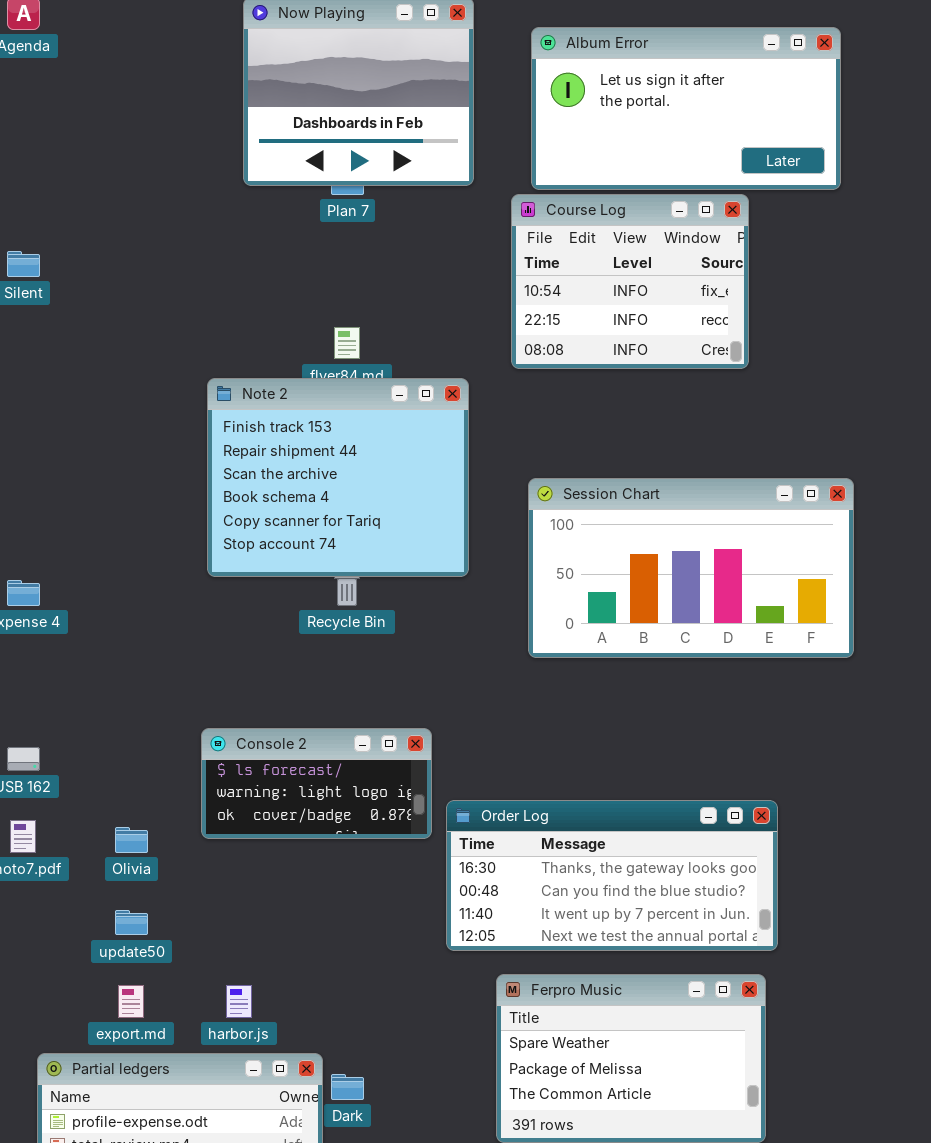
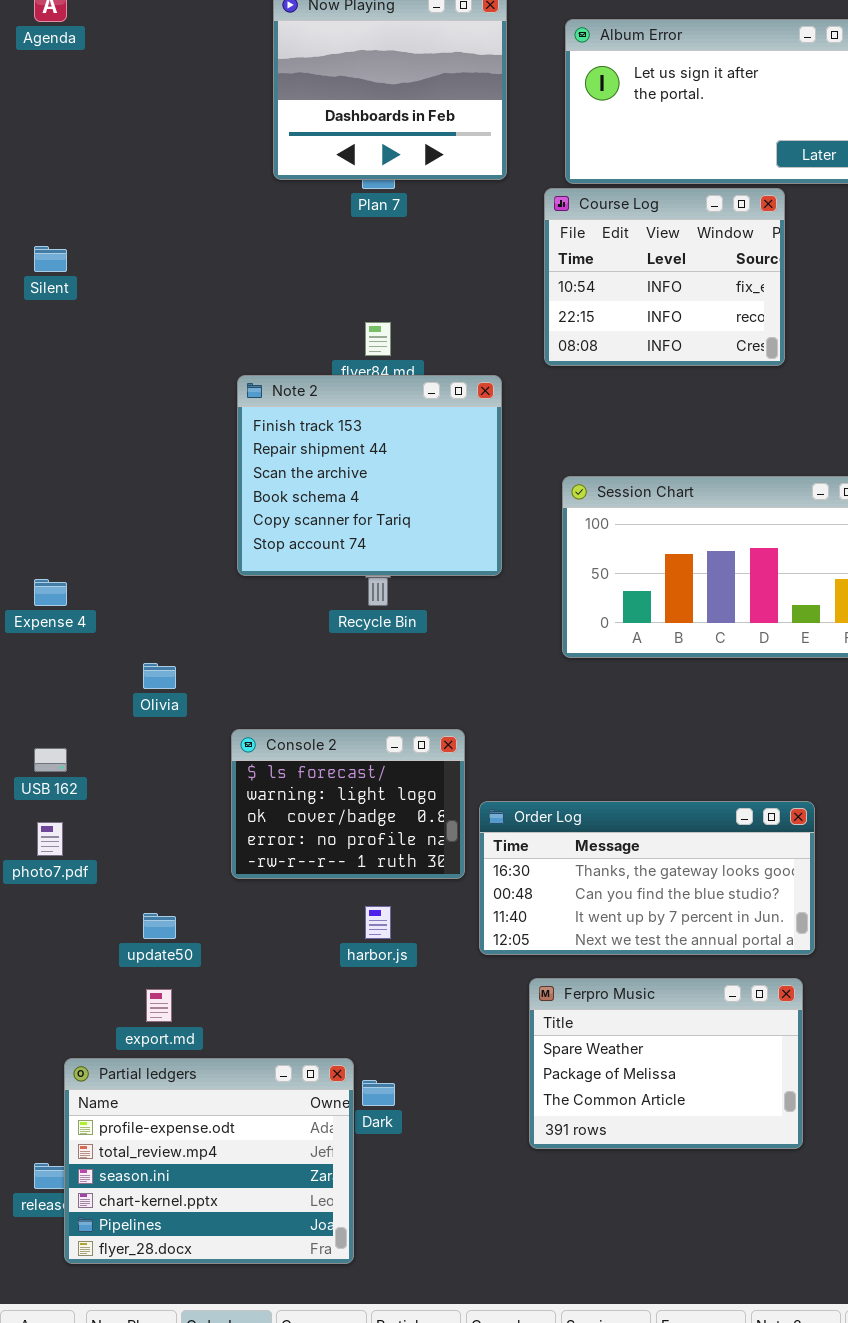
Console 2: [201,728,432,839] -> [231,729,465,879], resized
Olivia: [115,827,148,853] -> [143,663,176,689], moved
harbor.js: [226,985,252,1018] -> [365,906,391,939], moved

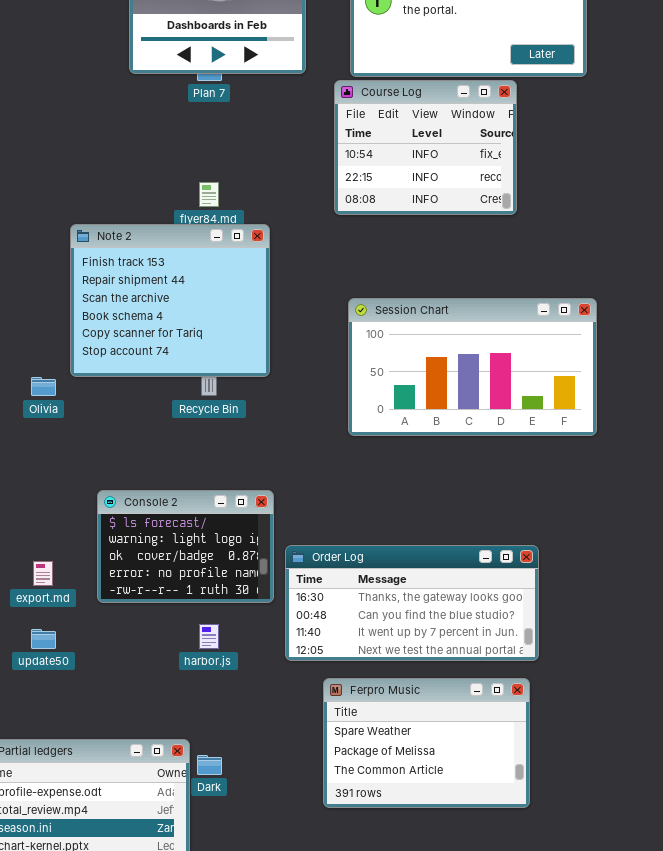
Note 2: [237,375,502,576] -> [70,224,270,377], moved
Olivia: [143,663,176,689] -> [31,377,56,396], moved
export.md: [146,989,172,1022] -> [33,561,53,586], moved

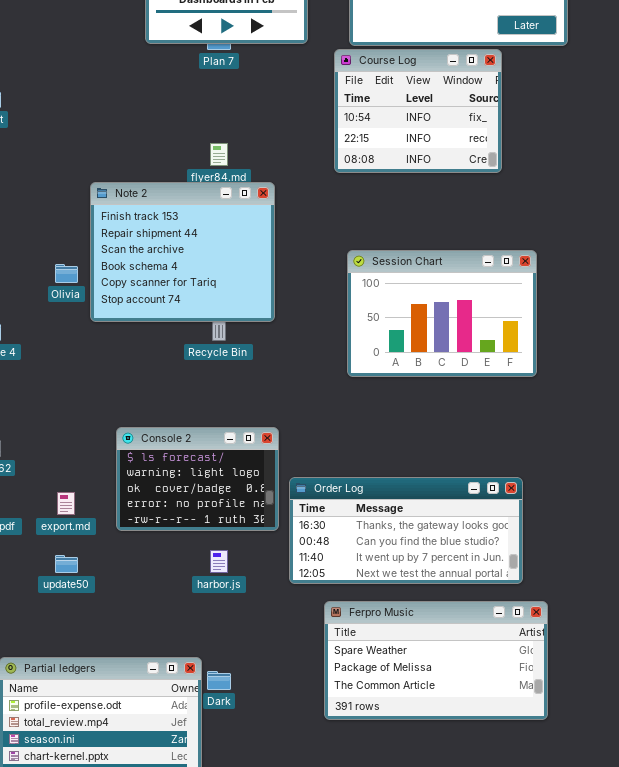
Session Chart: [348,298,597,436] -> [347,250,537,377], resized
Olivia: [31,377,56,396] -> [55,264,78,283], moved
Ferpro Music: [323,678,530,808] -> [324,601,548,720], resized

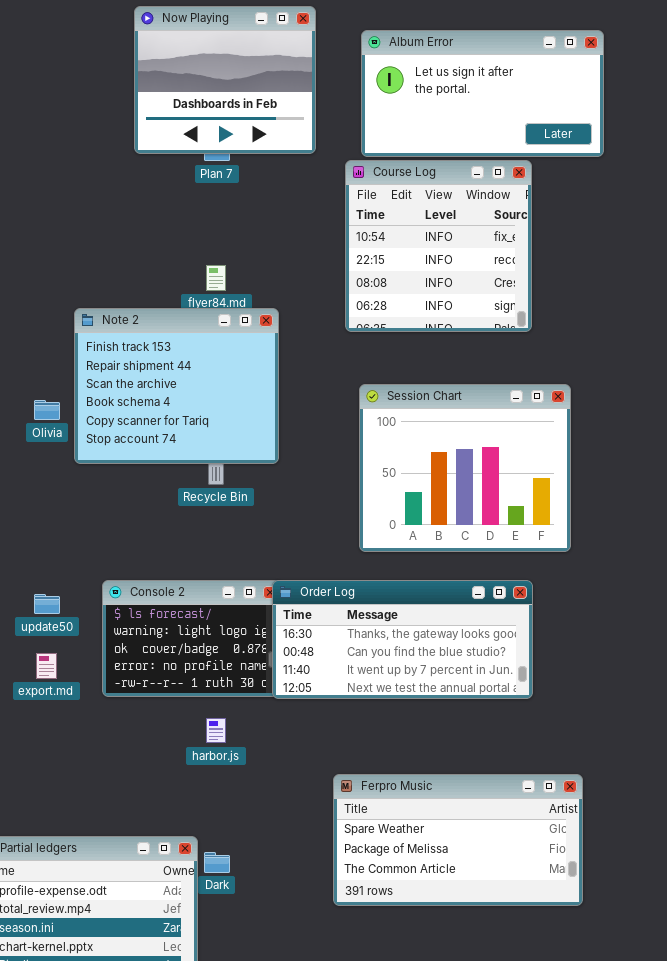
Course Log: [334,49,502,173] -> [345,160,532,332], resized
Session Chart: [347,250,537,377] -> [359,384,571,552], resized
Order Log: [289,477,523,584] -> [272,580,533,699], moved
update50: [55,555,78,573] -> [34,594,60,614], moved

